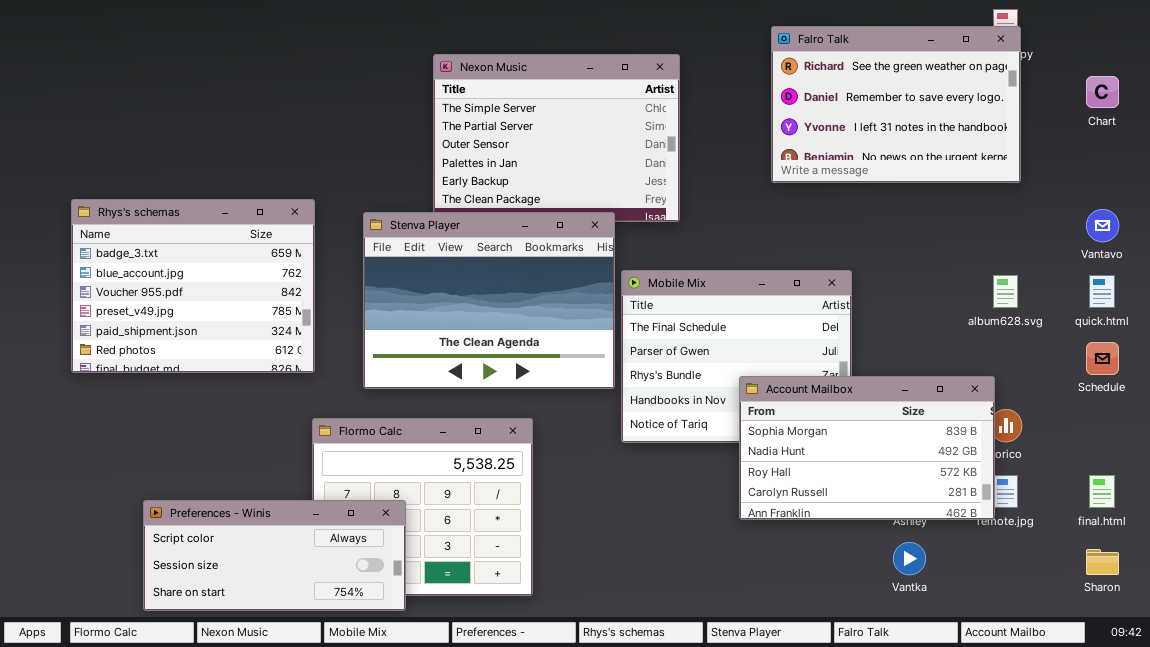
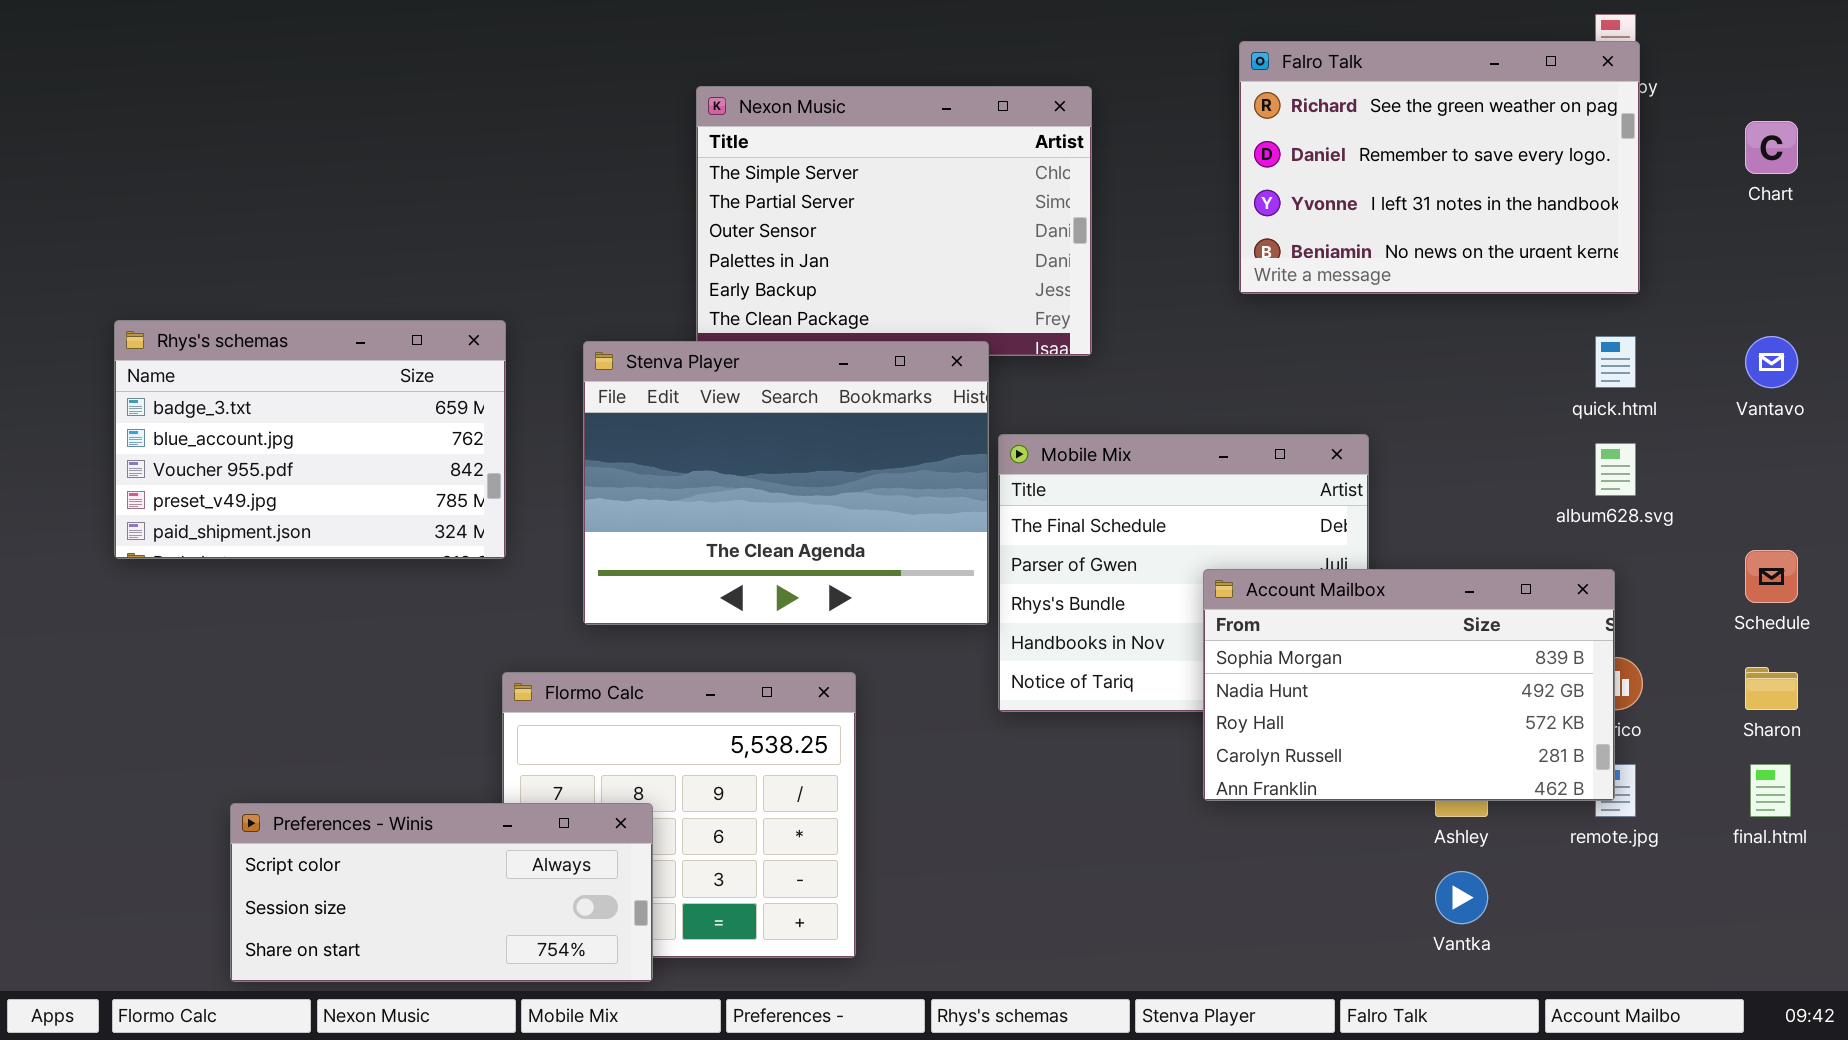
Rhys's schemas: [71,199,315,373] -> [114,320,506,559], resized
quick.html: [1089,275,1115,308] -> [1595,336,1636,388], moved
Account Mailbox: [739,376,995,520] -> [1203,569,1615,801], moved
Sharon: [1086,549,1119,575] -> [1745,667,1798,710], moved

